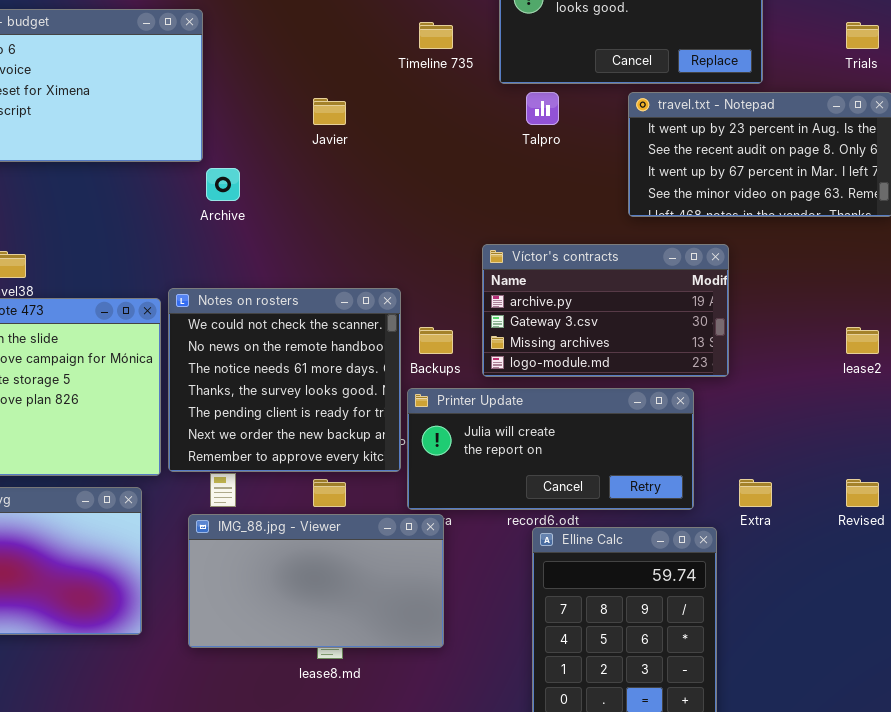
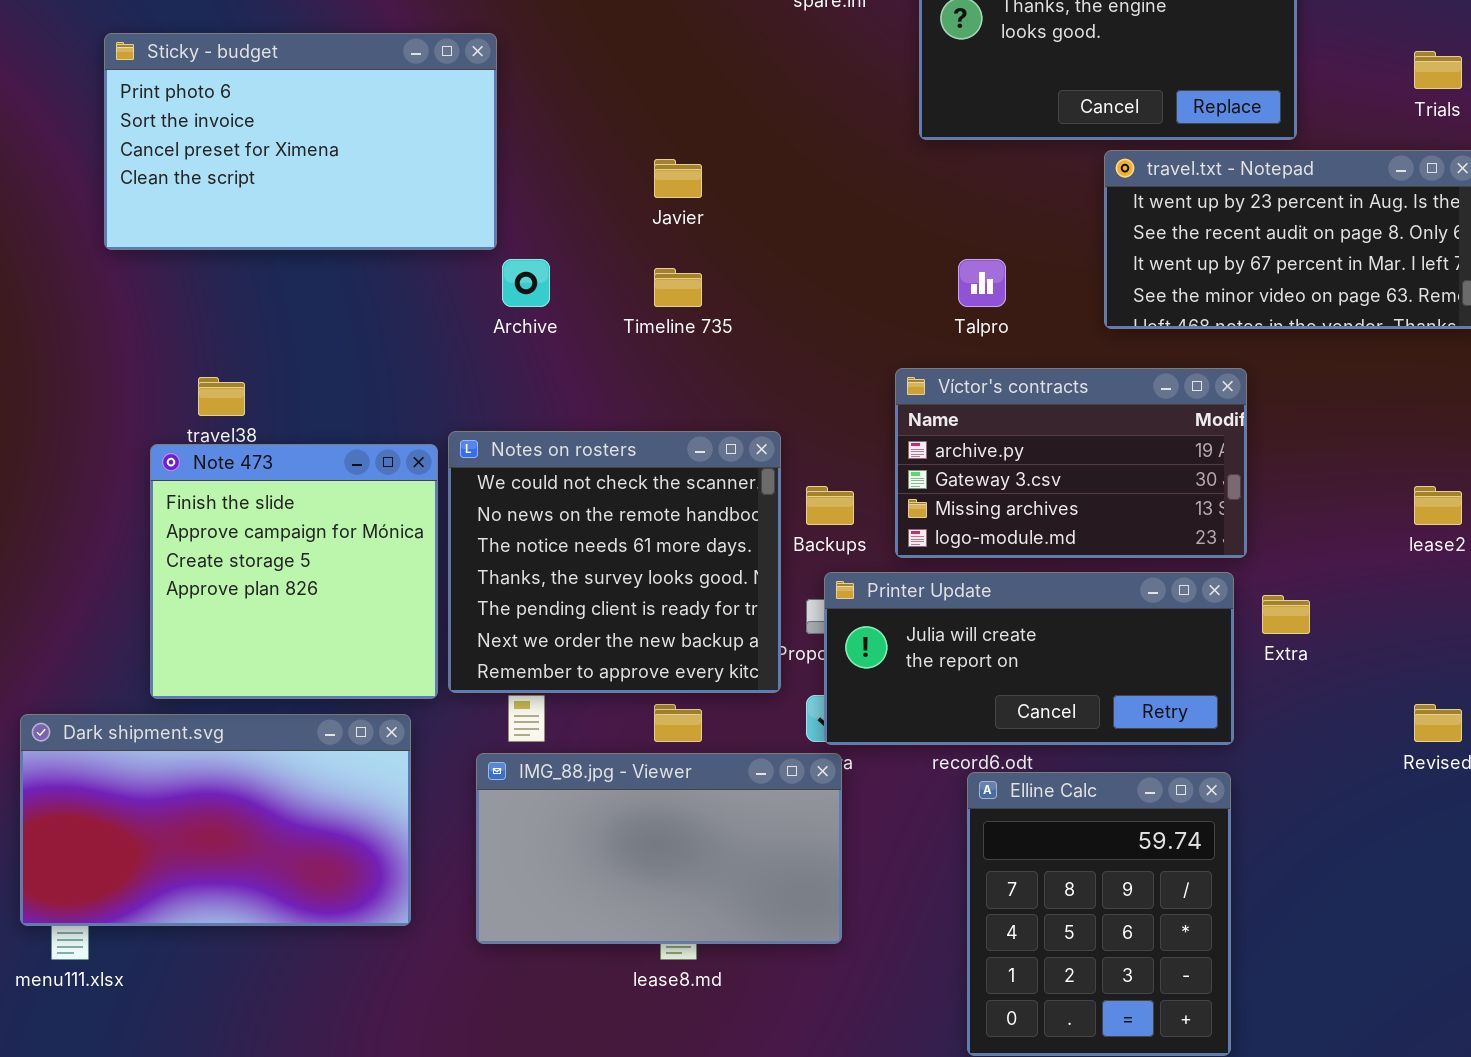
Timeline 735: [419,22,453,49] -> [654,268,702,307], moved
Talpro: [526,92,559,125] -> [958,259,1006,307], moved
Printer Update: [407,388,694,510] -> [824,572,1234,745], moved
Extra: [739,479,772,507] -> [1262,595,1310,634], moved

